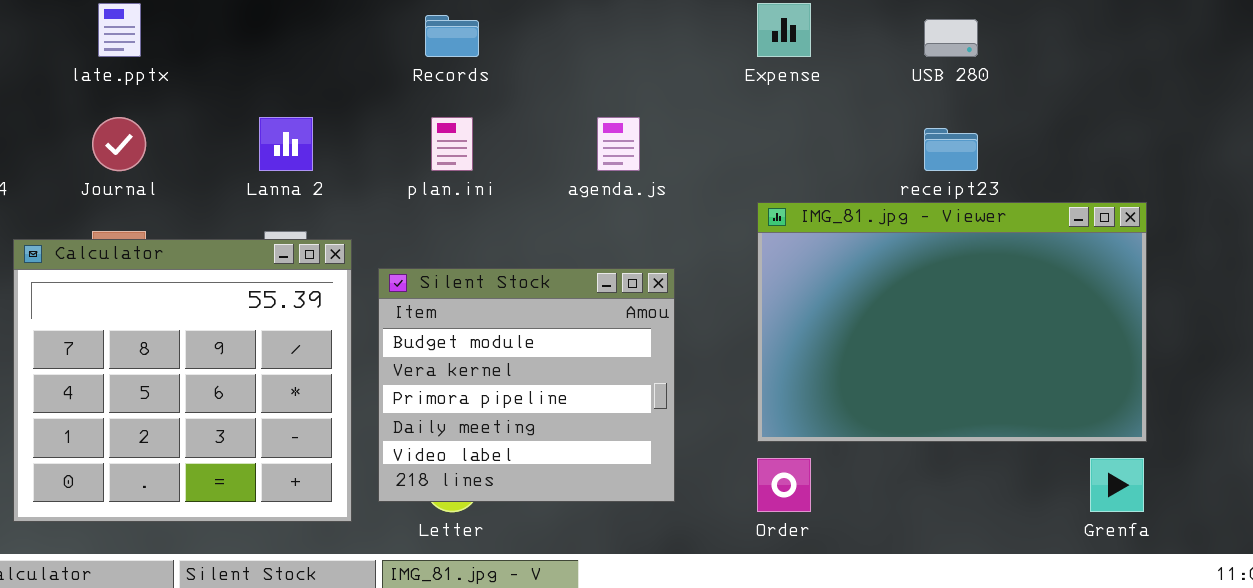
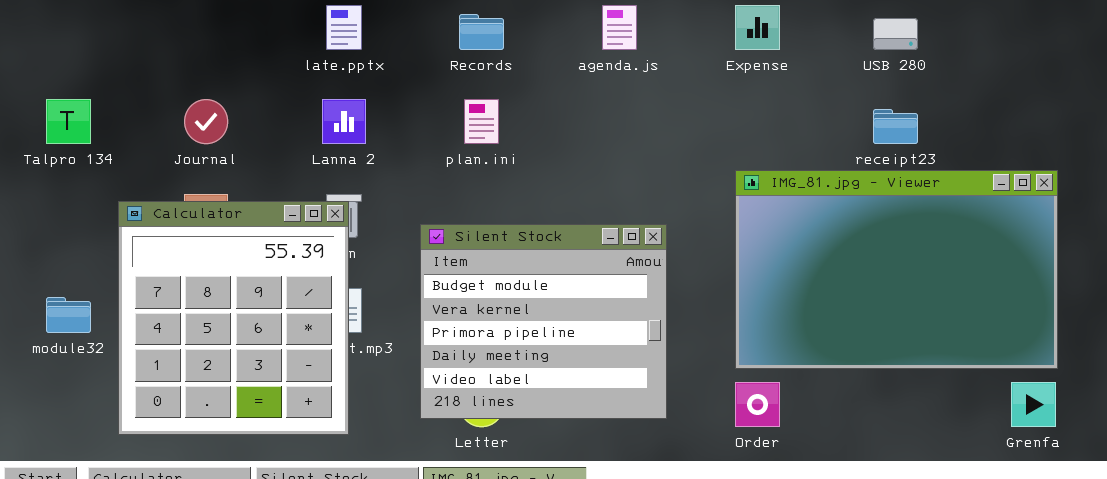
late.pptx: [98,3,141,57] -> [326,5,362,50], moved
agenda.js: [597,117,640,171] -> [602,5,637,50], moved
Calculator: [13,239,352,522] -> [118,201,349,435], resized

